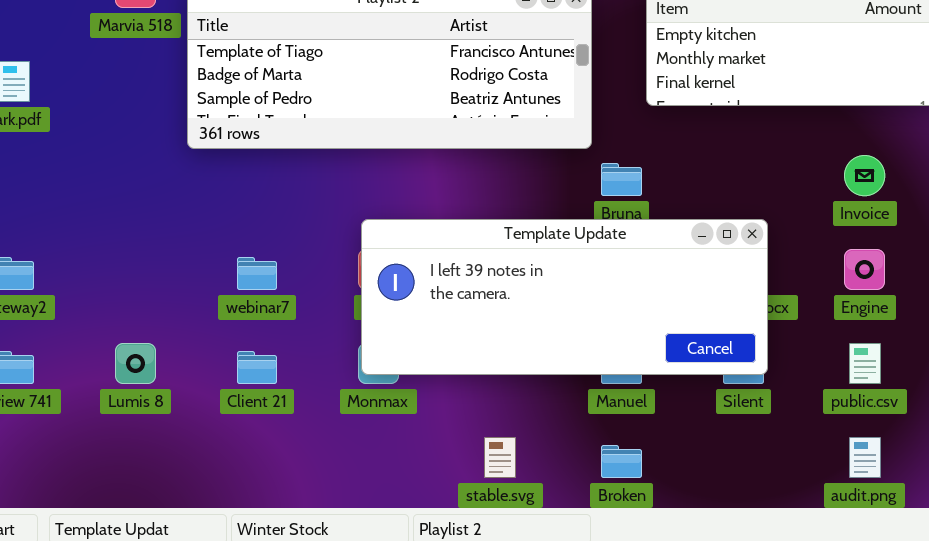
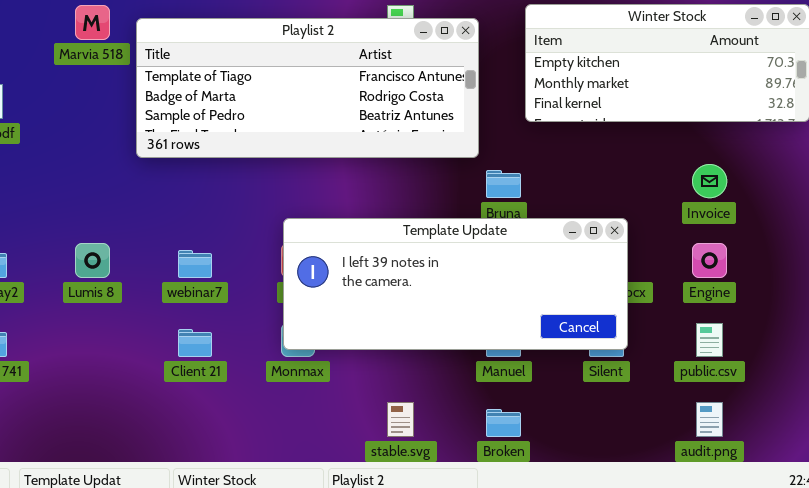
Lumis 8: [115,343,156,384] -> [75,243,110,278], moved

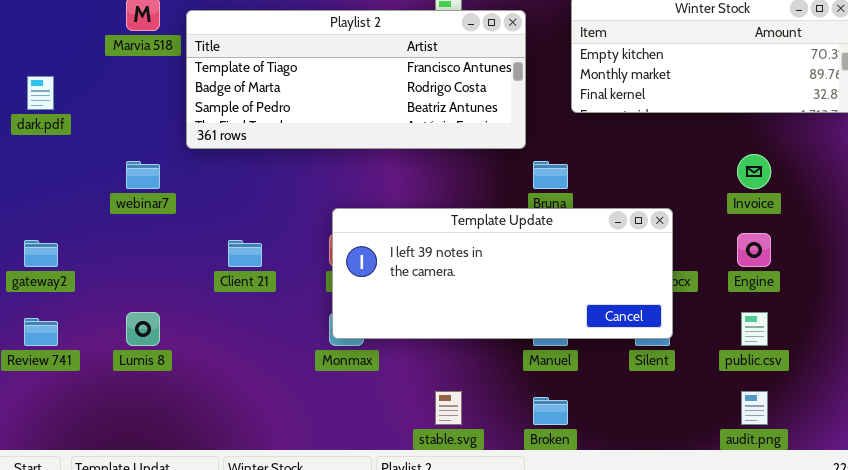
Lumis 8: [75,243,110,278] -> [126,312,160,346], moved
webinar7: [178,250,212,278] -> [126,161,160,189], moved
Client 21: [178,329,212,357] -> [228,240,262,267], moved

